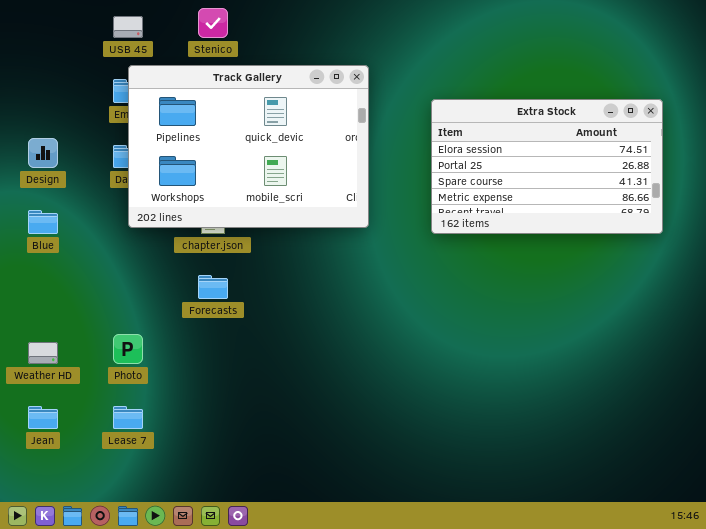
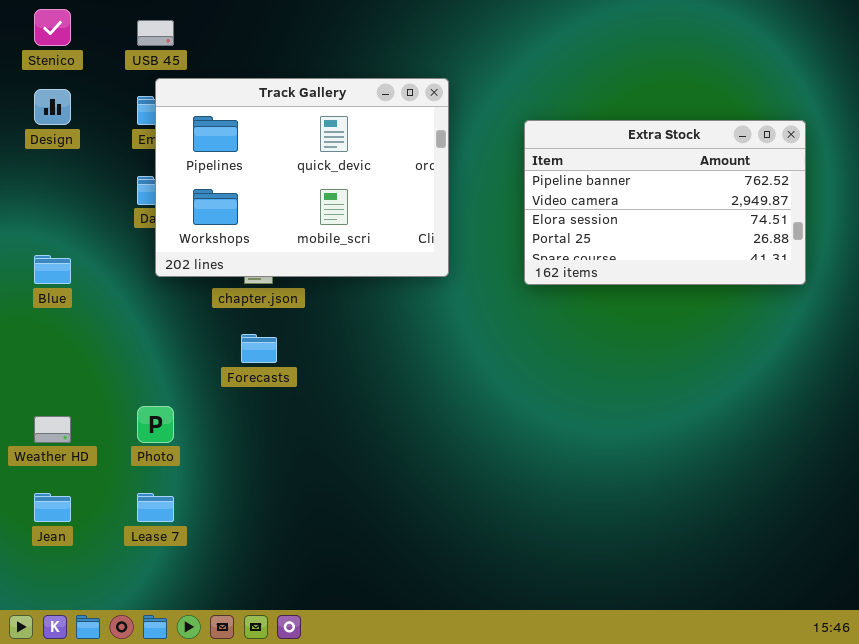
Stenico: [198,8,228,38] -> [34,9,71,46], moved
Extra Stock: [431,99,663,234] -> [524,120,806,285], scrolled up 2 rows
Design: [28,138,58,168] -> [34,89,71,125], moved

